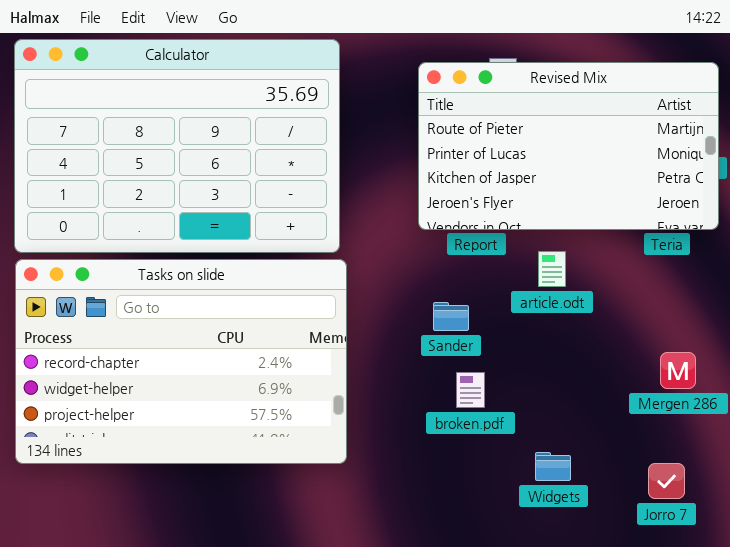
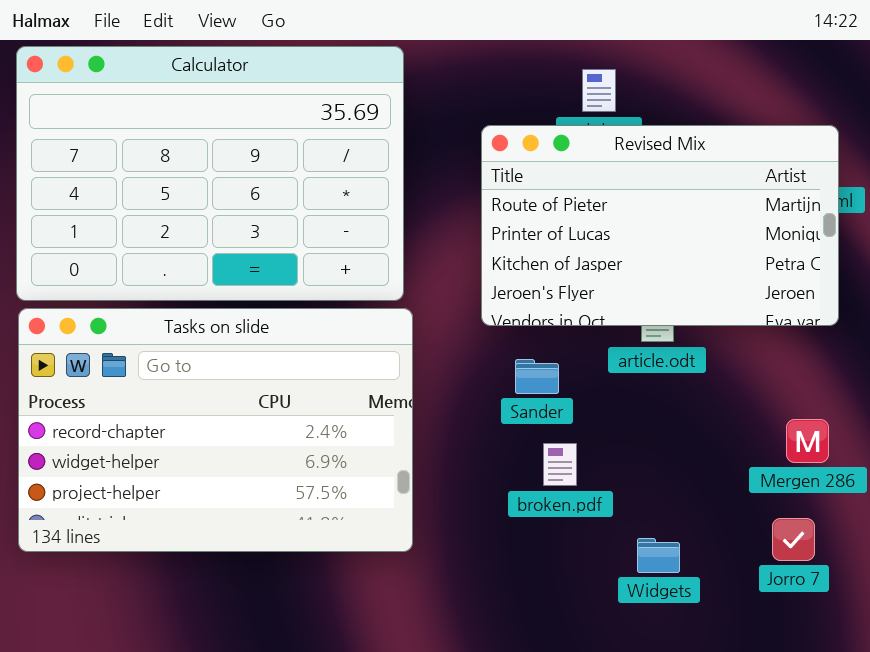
Revised Mix: [418,62,719,230] -> [481,125,839,326], moved
Jorro 7: [648,463,685,499] -> [772,518,815,561], moved

